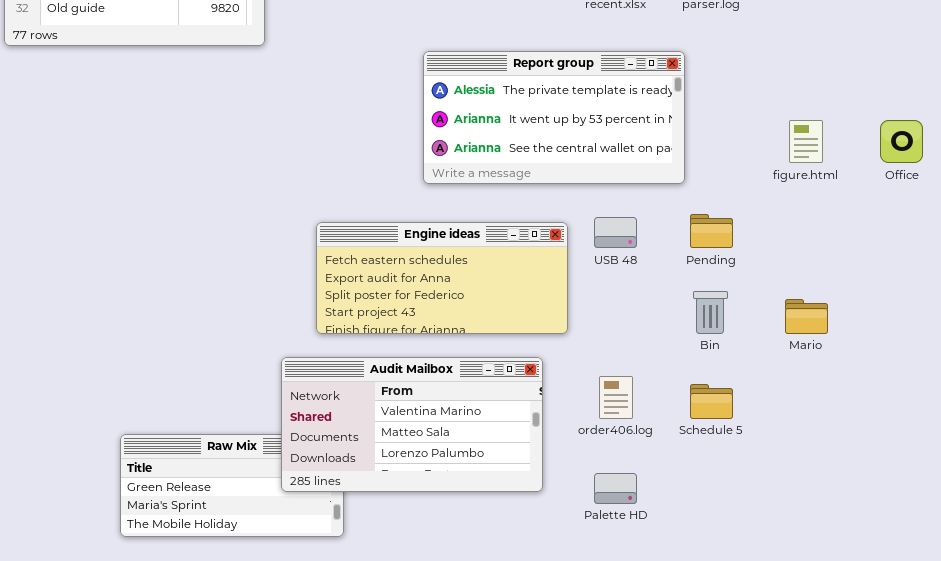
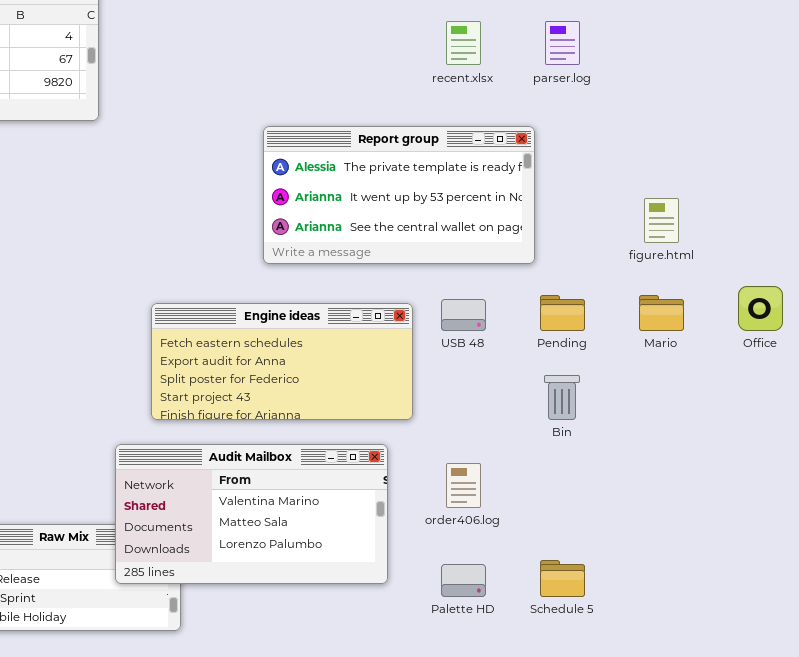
Office: [880,120,923,163] -> [738,286,783,331], moved
Mario: [785,299,828,334] -> [639,295,684,331], moved
Schedule 5: [690,384,733,419] -> [540,560,585,597], moved

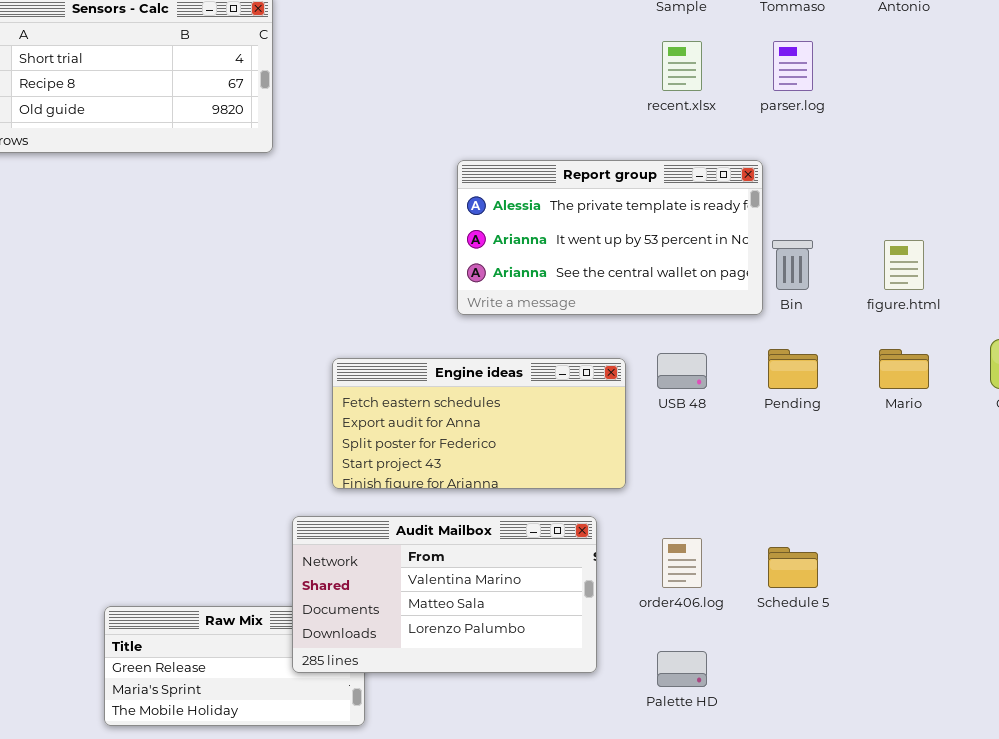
Bin: [544,375,580,420] -> [772,240,813,290], moved
Schedule 5: [540,560,585,597] -> [768,547,818,588], moved

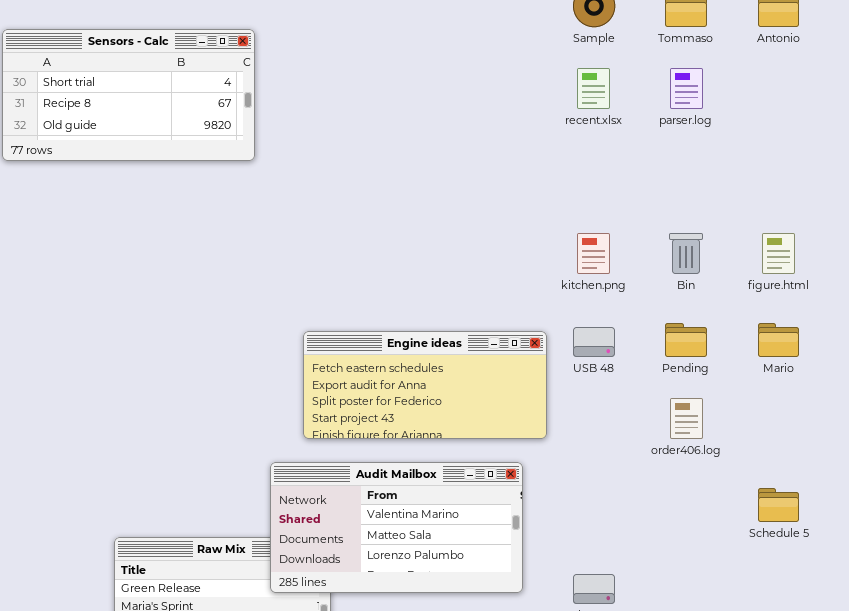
Report group: [457,160,763,315] -> none, closed
order406.log: [662,538,702,588] -> [670,398,703,439], moved
Schedule 5: [768,547,818,588] -> [758,488,799,522], moved

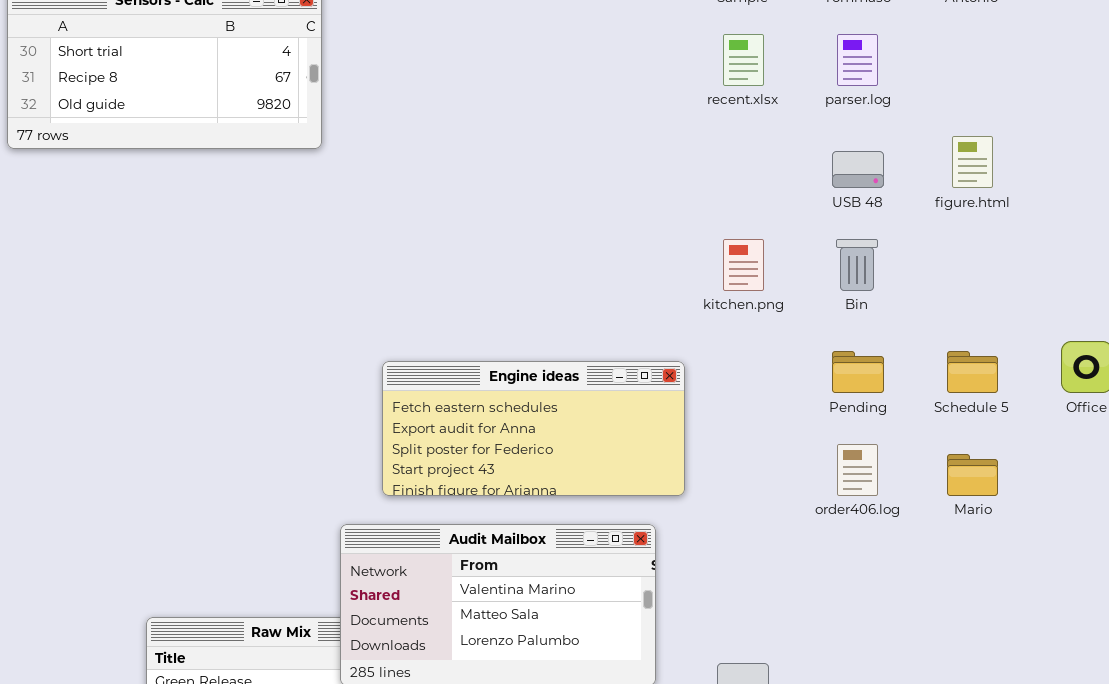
figure.html: [762,233,795,274] -> [952,136,993,188], moved
Mario: [758,323,799,357] -> [947,454,998,496], moved
USB 48: [573,327,615,357] -> [832,151,884,188], moved
Schedule 5: [758,488,799,522] -> [947,351,998,393], moved

